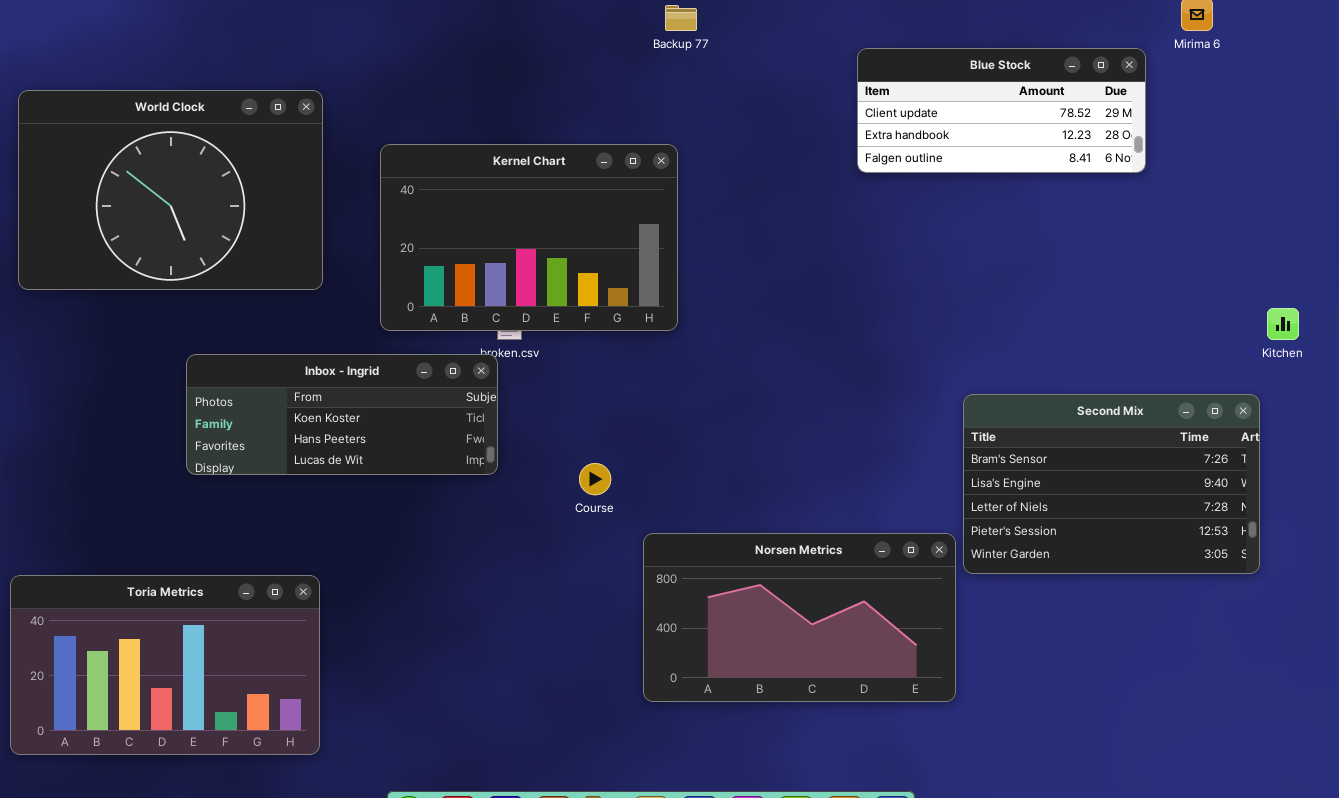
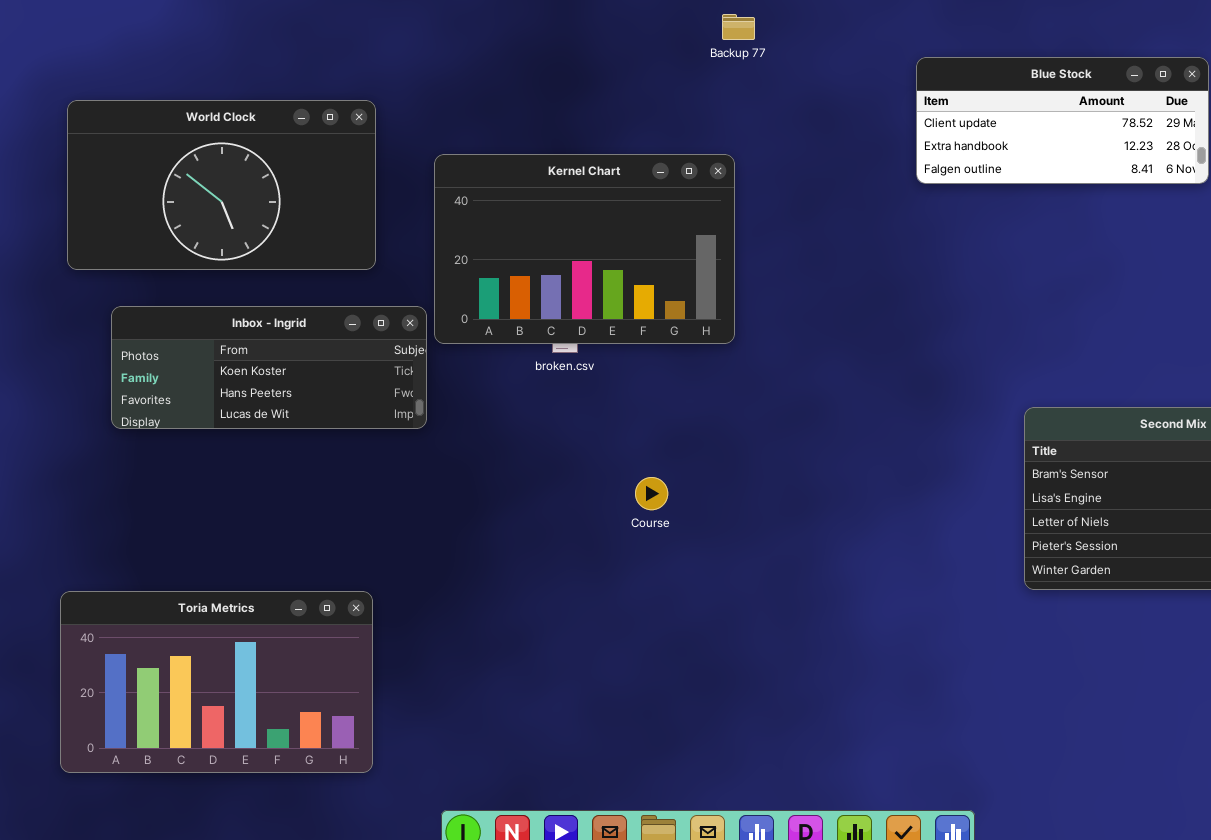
World Clock: [18,90,323,290] -> [67,100,376,270], resized
Inbox - Ingrid: [186,354,498,475] -> [111,306,427,429], moved
Norsen Metrics: [643,533,956,702] -> none, closed

